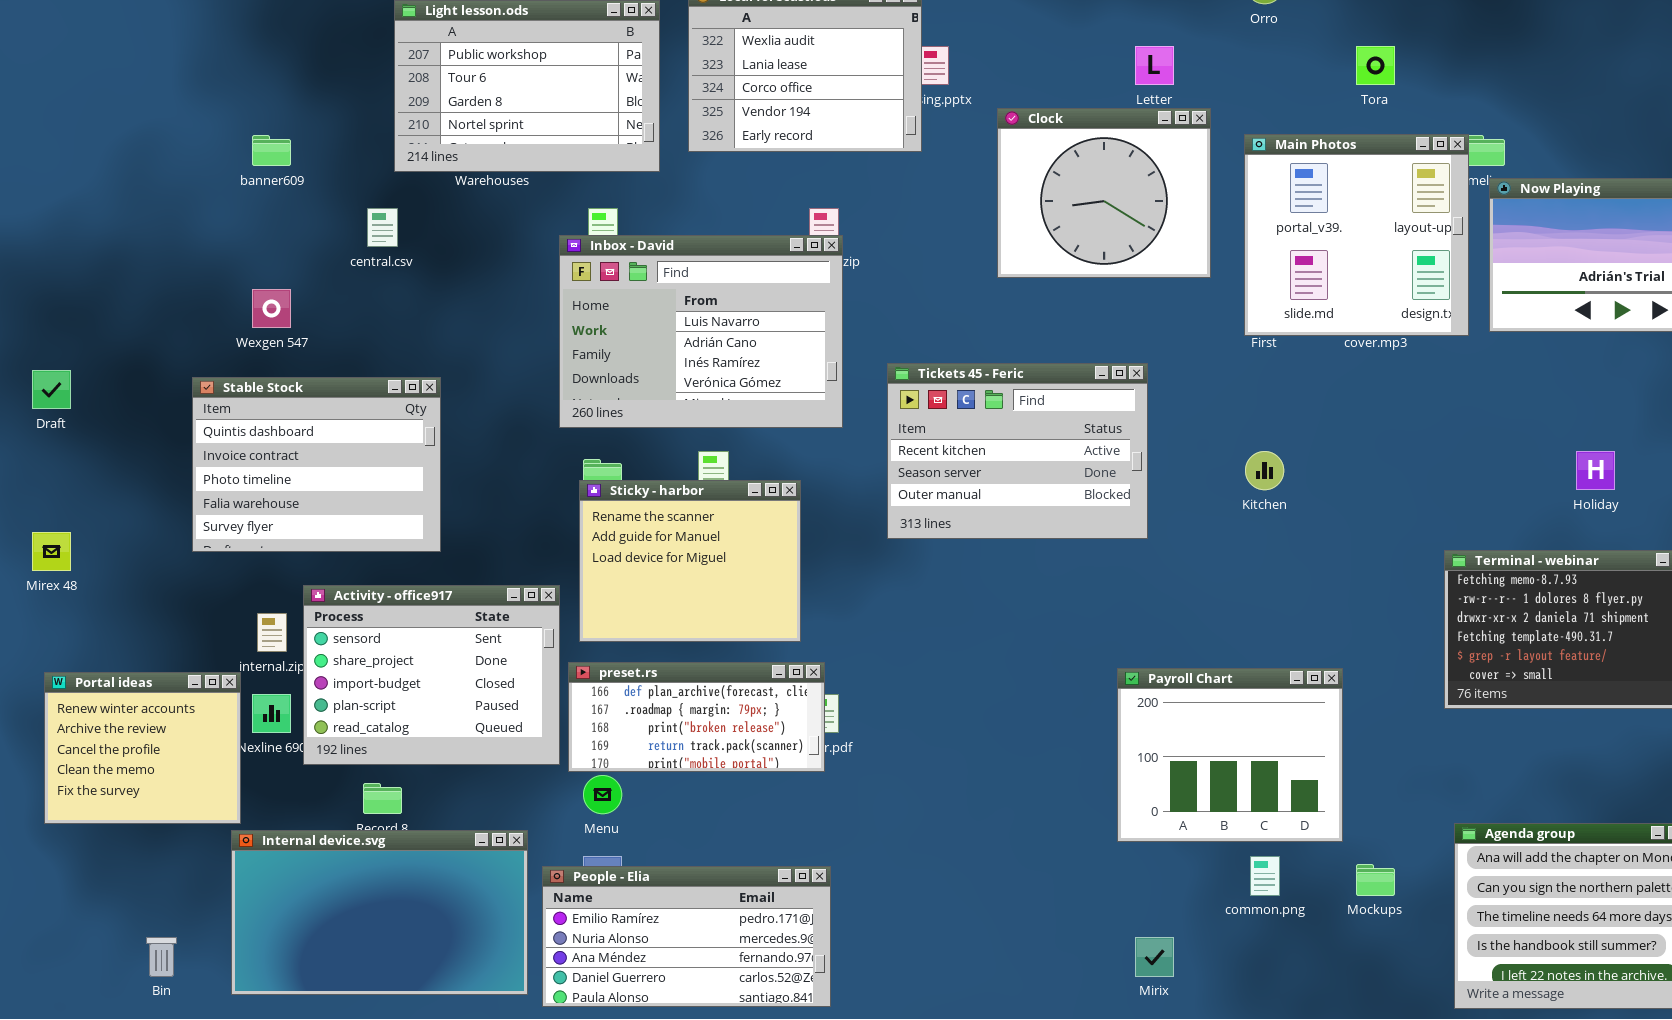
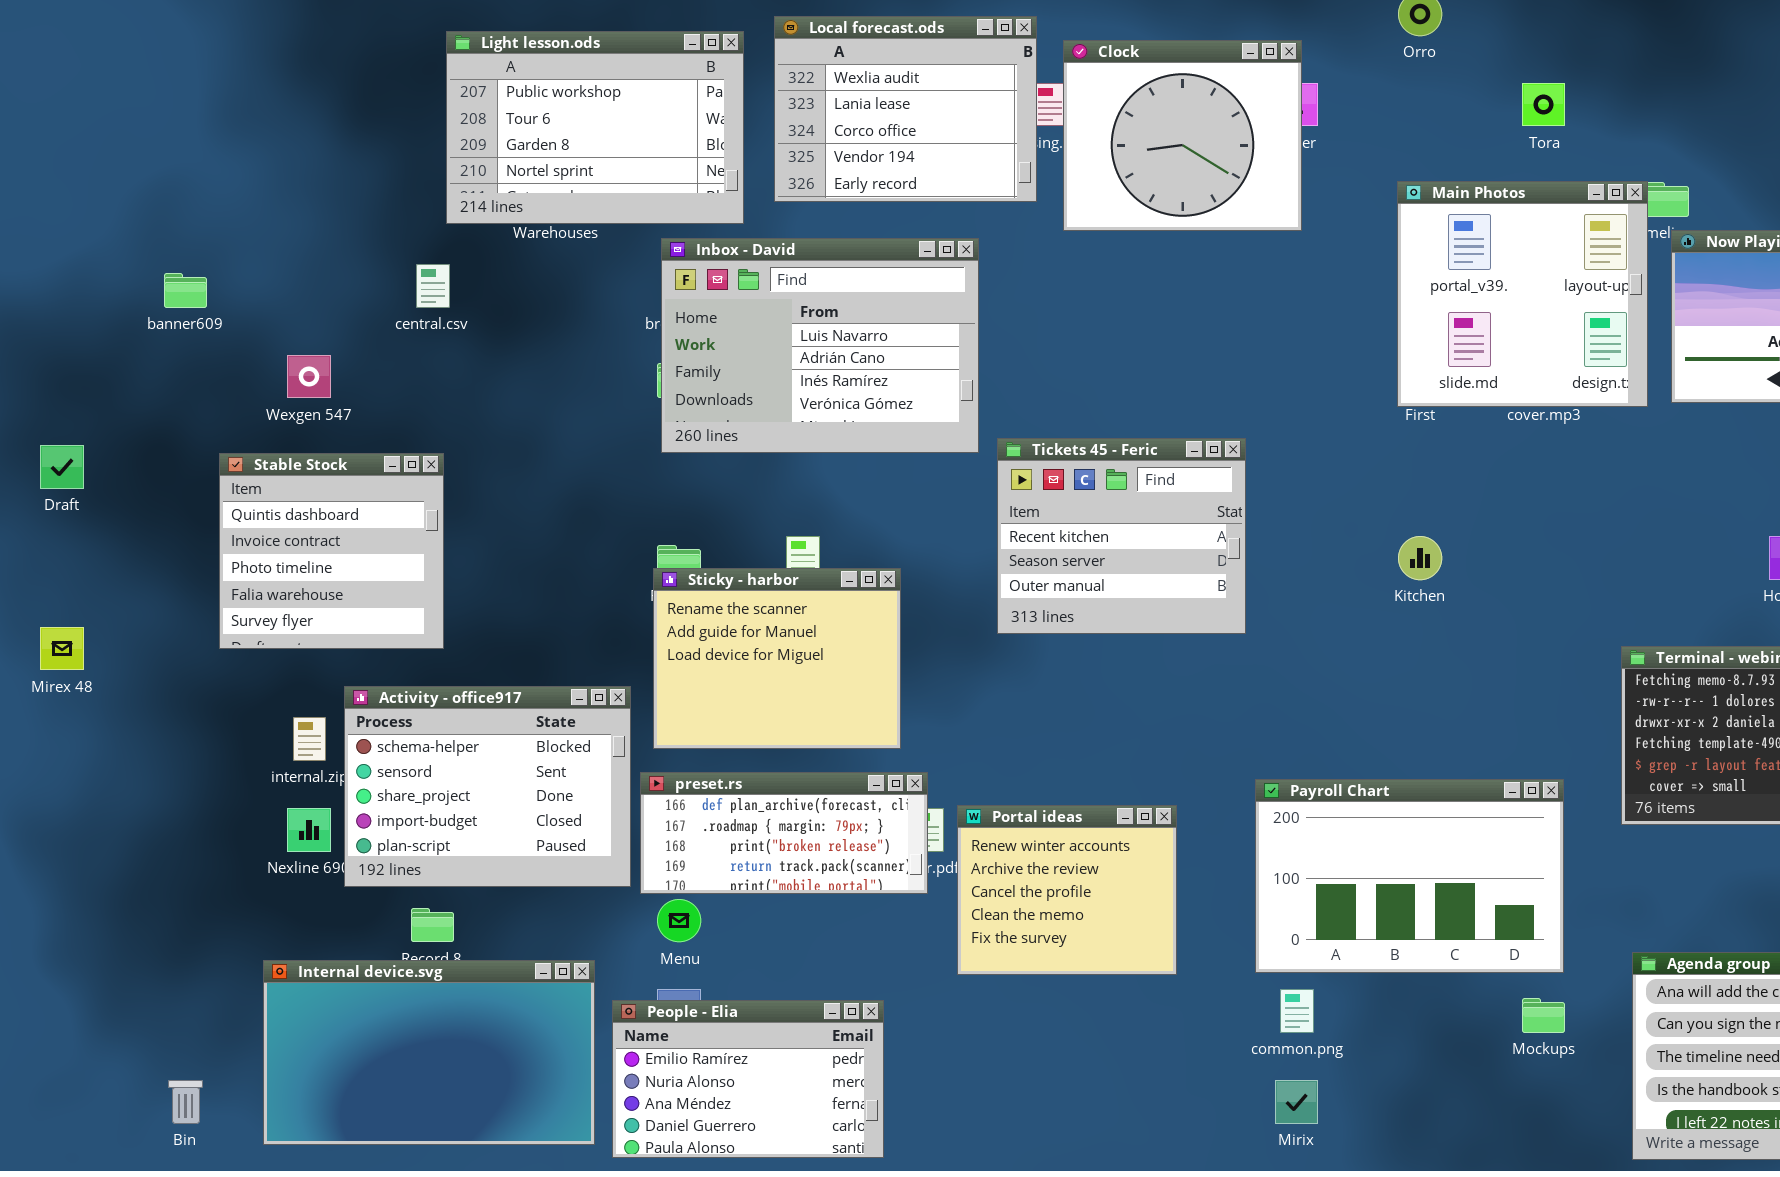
Clock: [997,108,1211,278] -> [1063,40,1302,231], moved
banner609: [252,135,291,166] -> [164,273,207,308], moved
Inbox - David: [559,235,843,428] -> [661,238,979,453], moved
Tickets 45 - Feric: [887,363,1148,539] -> [997,438,1246,634], resized
Stable Stock: [192,377,441,552] -> [219,453,444,649], resized
Activity - office917: [303,585,560,765] -> [344,686,631,887], scrolled up 1 row
Payroll Chart: [1117,668,1343,842] -> [1255,779,1564,973], resized
Portal ideas: [44,672,241,824] -> [957,805,1177,975], moved
common.png: [1250,856,1280,896] -> [1280,989,1314,1033], moved
People - Elia: [542,866,831,1007] -> [612,1000,884,1158], resized

